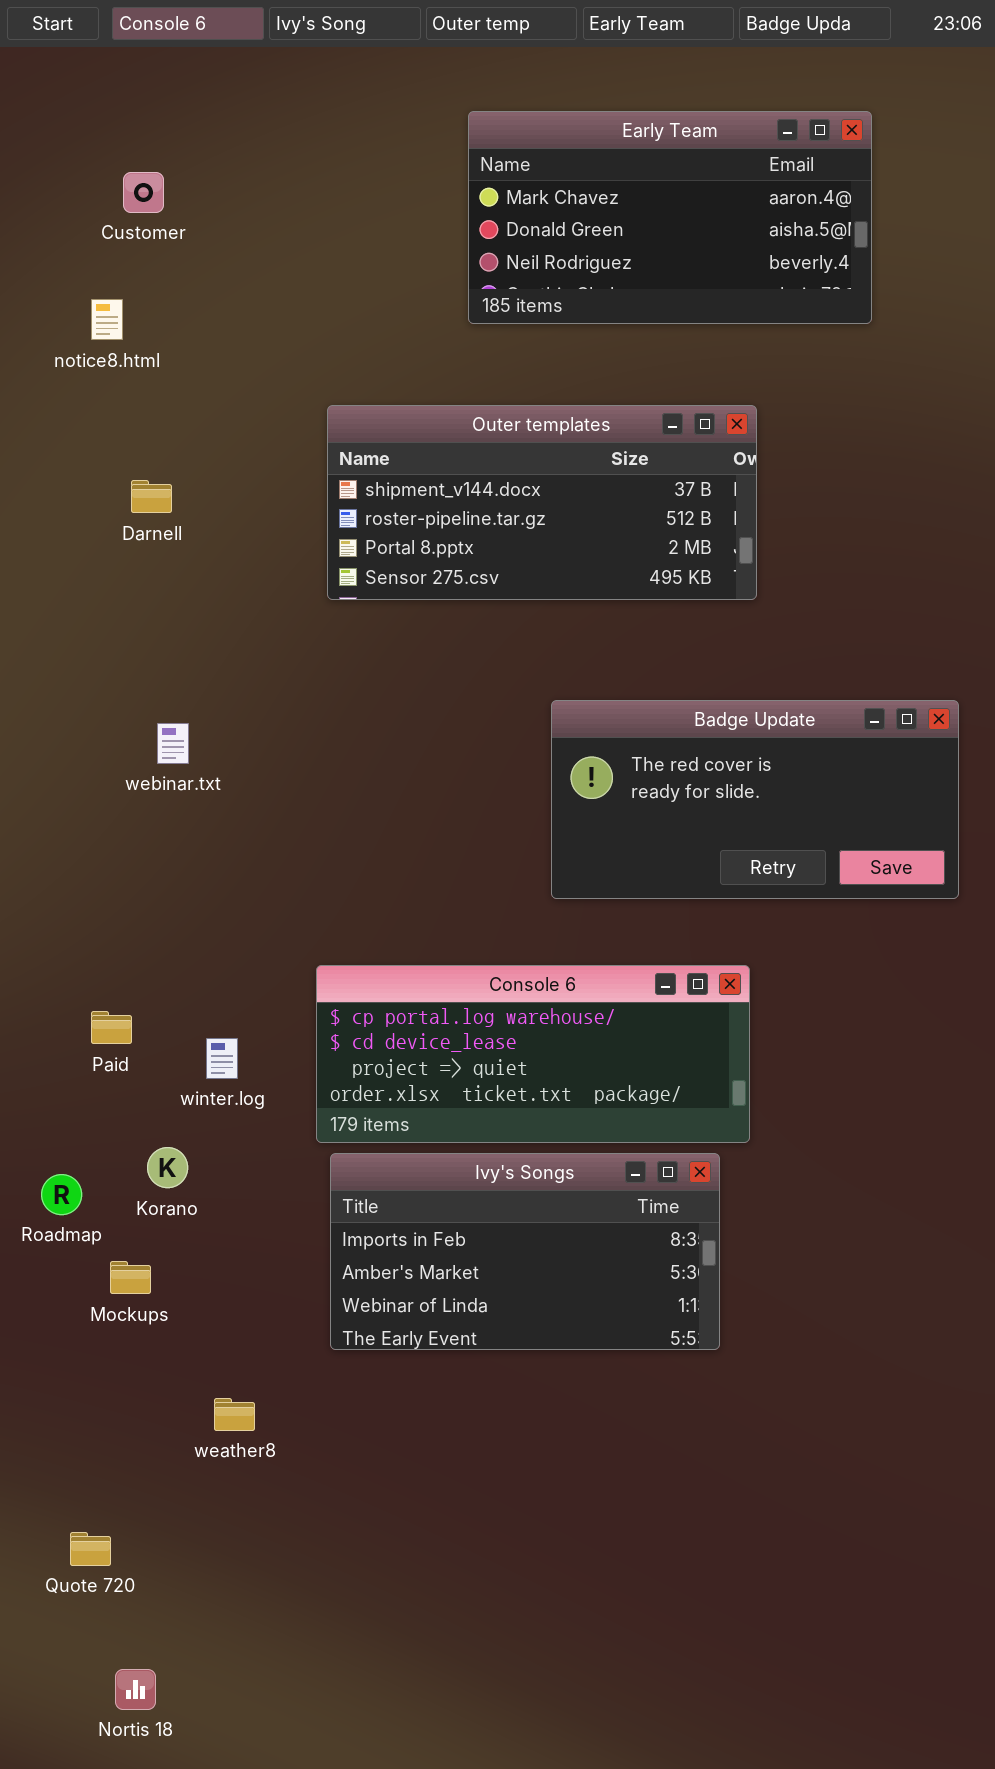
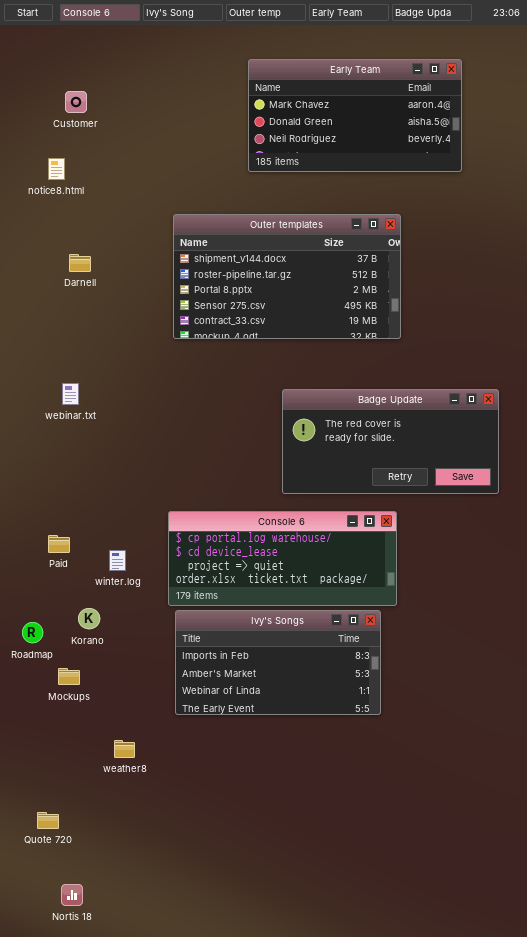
Outer templates: [327,405,757,600] -> [173,214,401,339], resized
Badge Update: [551,700,959,899] -> [282,389,499,494], moved
webinar.txt: [157,723,189,764] -> [62,383,79,405], moved

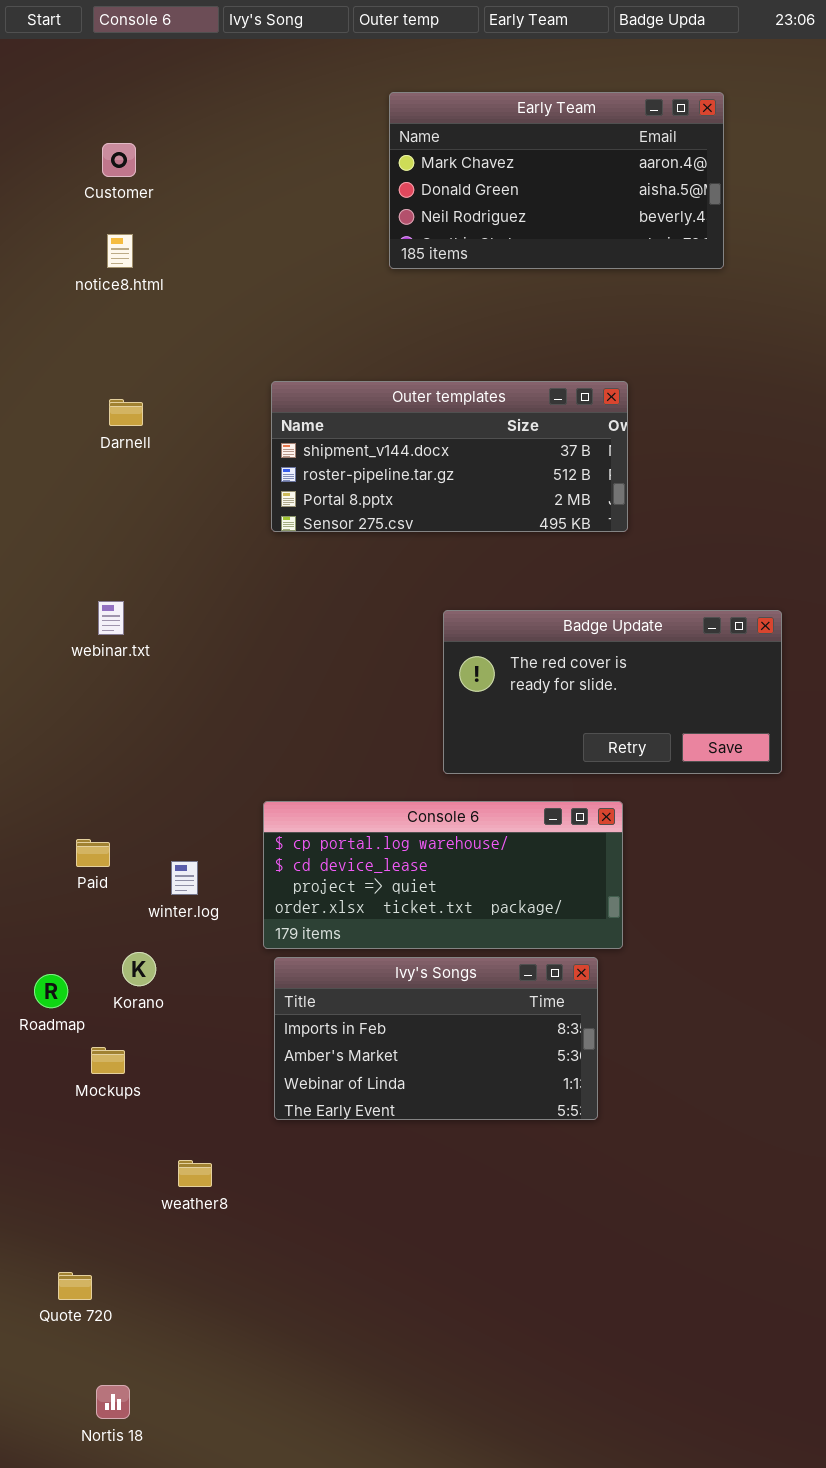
notice8.html: [48,158,65,180] -> [107,234,133,268], moved
Outer templates: [173,214,401,339] -> [271,381,628,532], resized

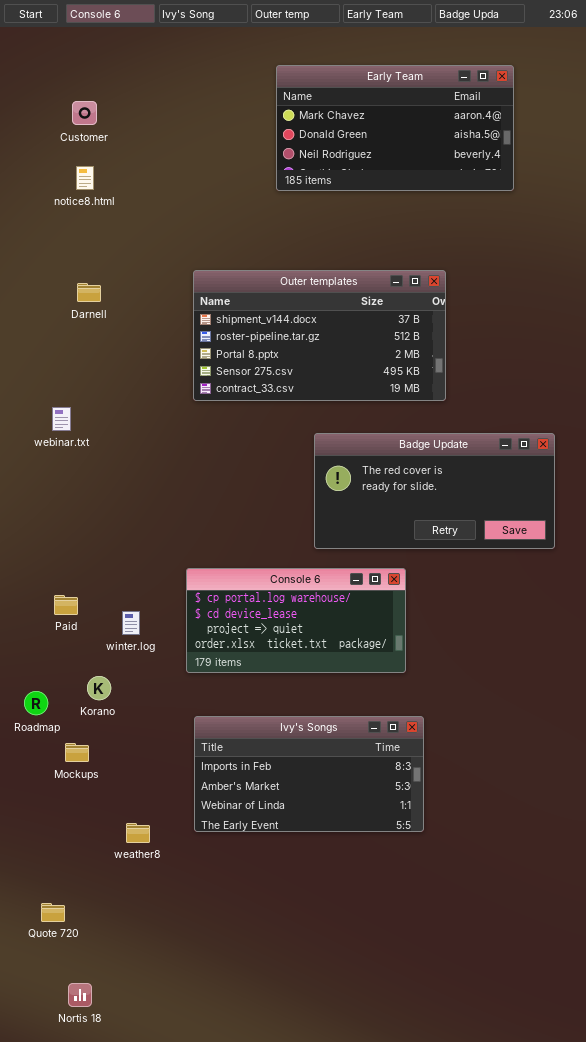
Outer templates: [271,381,628,532] -> [193,270,446,401], resized
webinar.txt: [98,601,124,635] -> [52,407,71,431], moved
Console 6: [263,801,623,949] -> [186,568,406,673], resized
Ivy's Songs: [274,957,598,1120] -> [194,716,424,832], moved

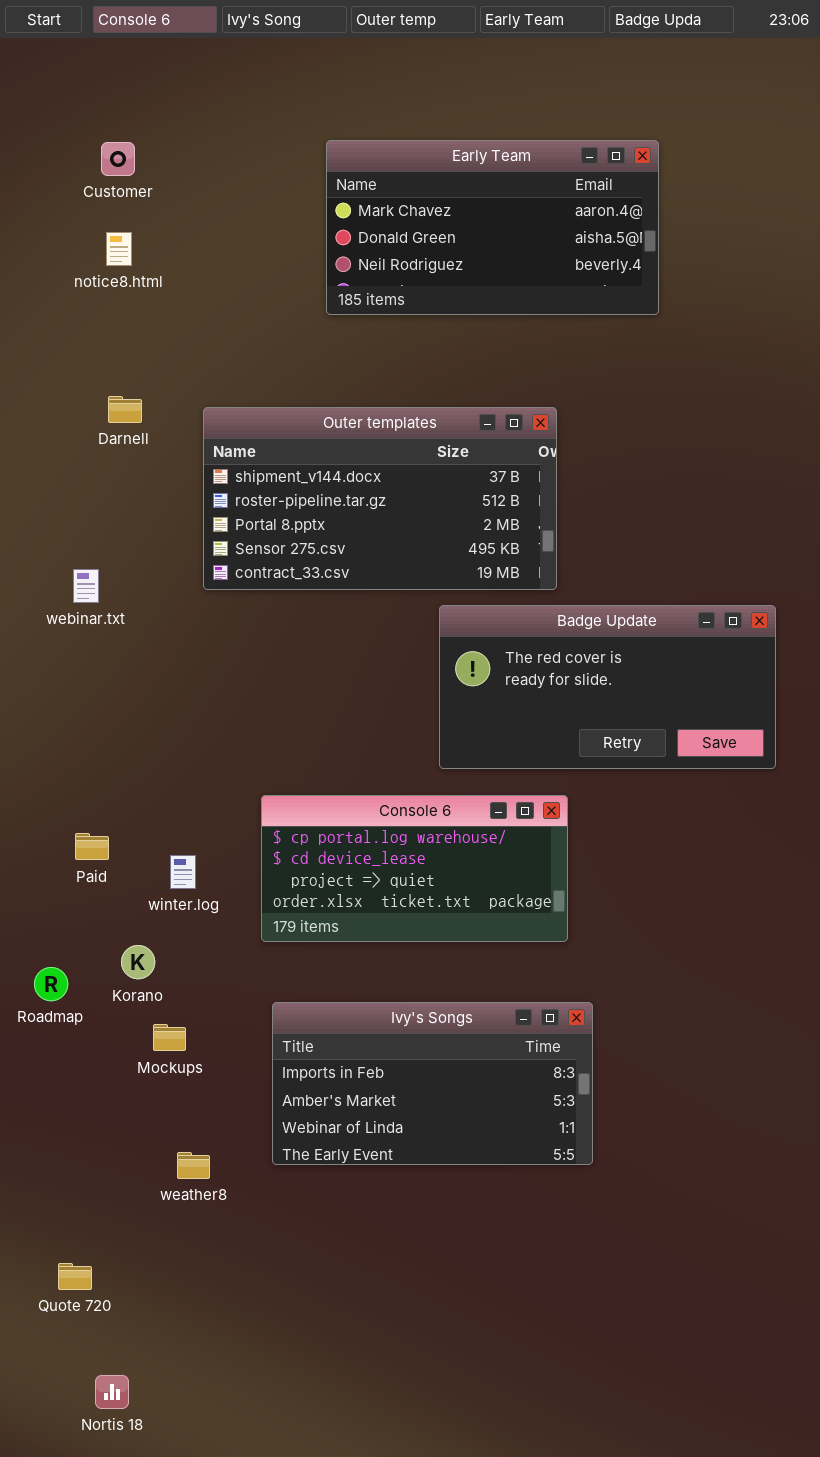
Early Team: [276,65,514,191] -> [326,140,659,315], moved
Outer templates: [193,270,446,401] -> [203,407,557,590], moved
Mockups: [65,743,89,762] -> [153,1024,186,1051], moved

